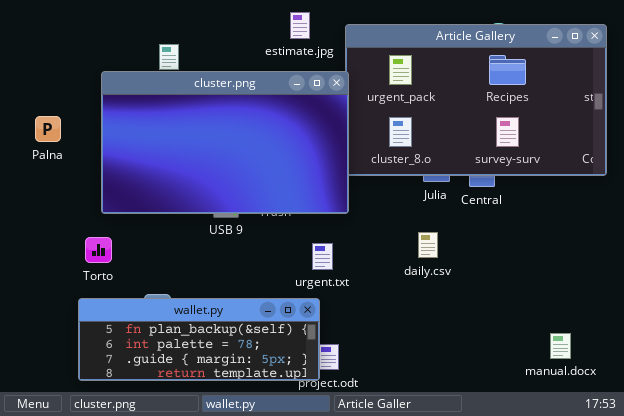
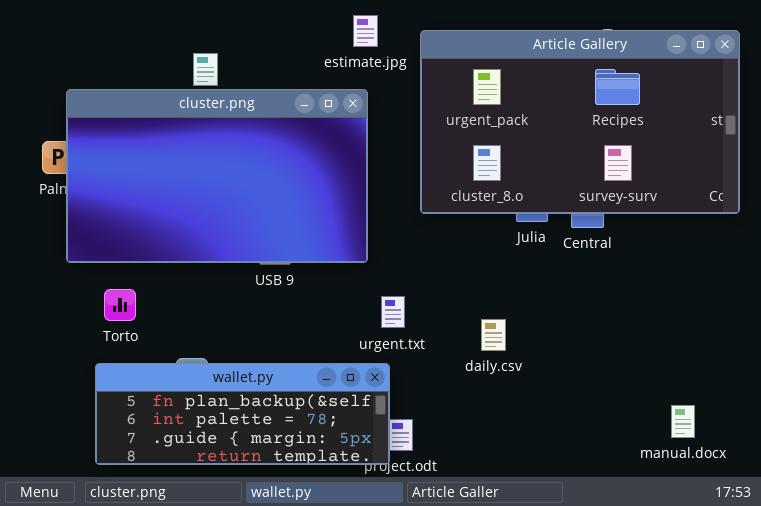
cluster.png: [101,71,349,214] -> [66,89,368,263], moved
daily.csv: [418,232,438,258] -> [481,319,506,351], moved

